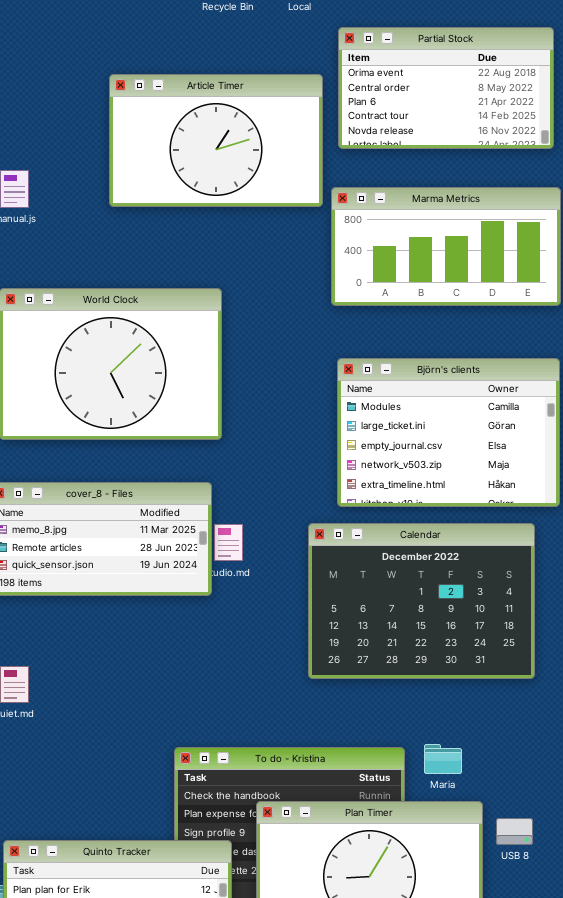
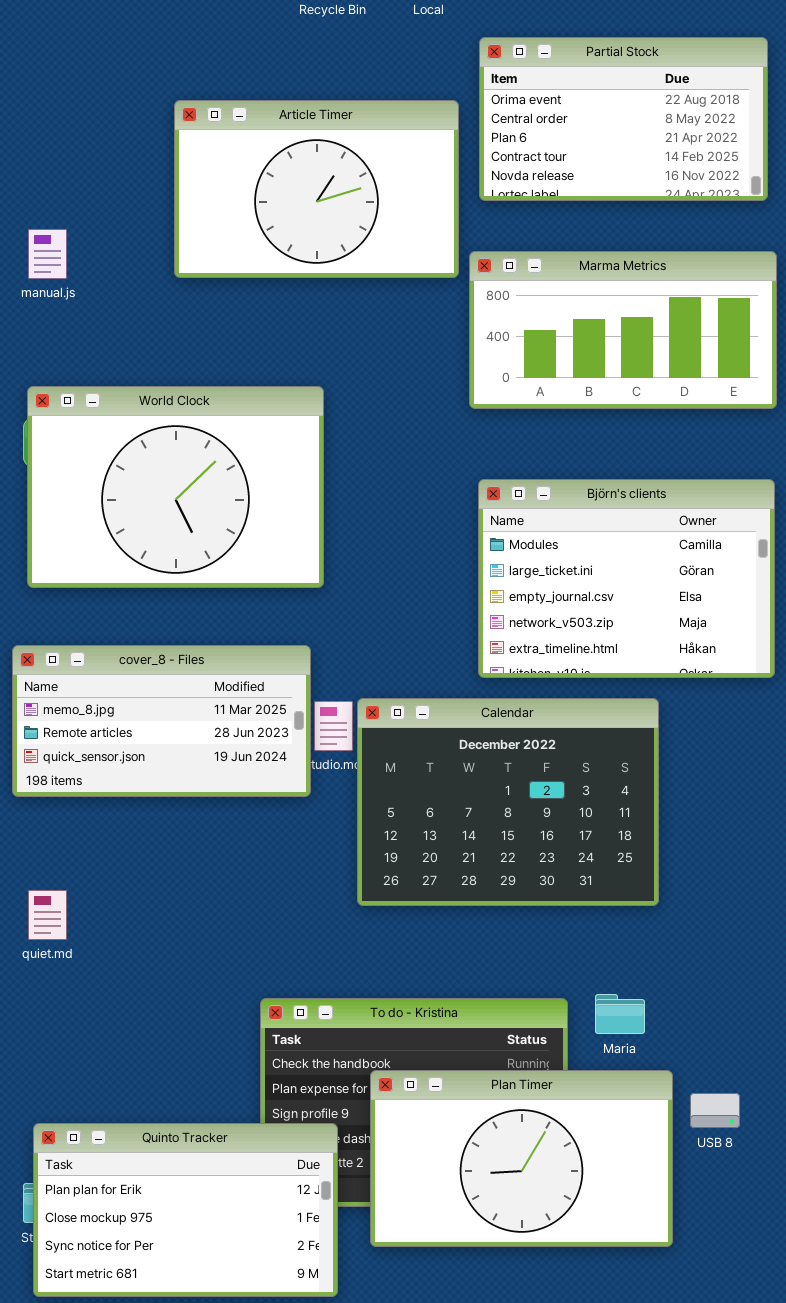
Calendar: [308,523,535,679] -> [357,698,659,906], moved

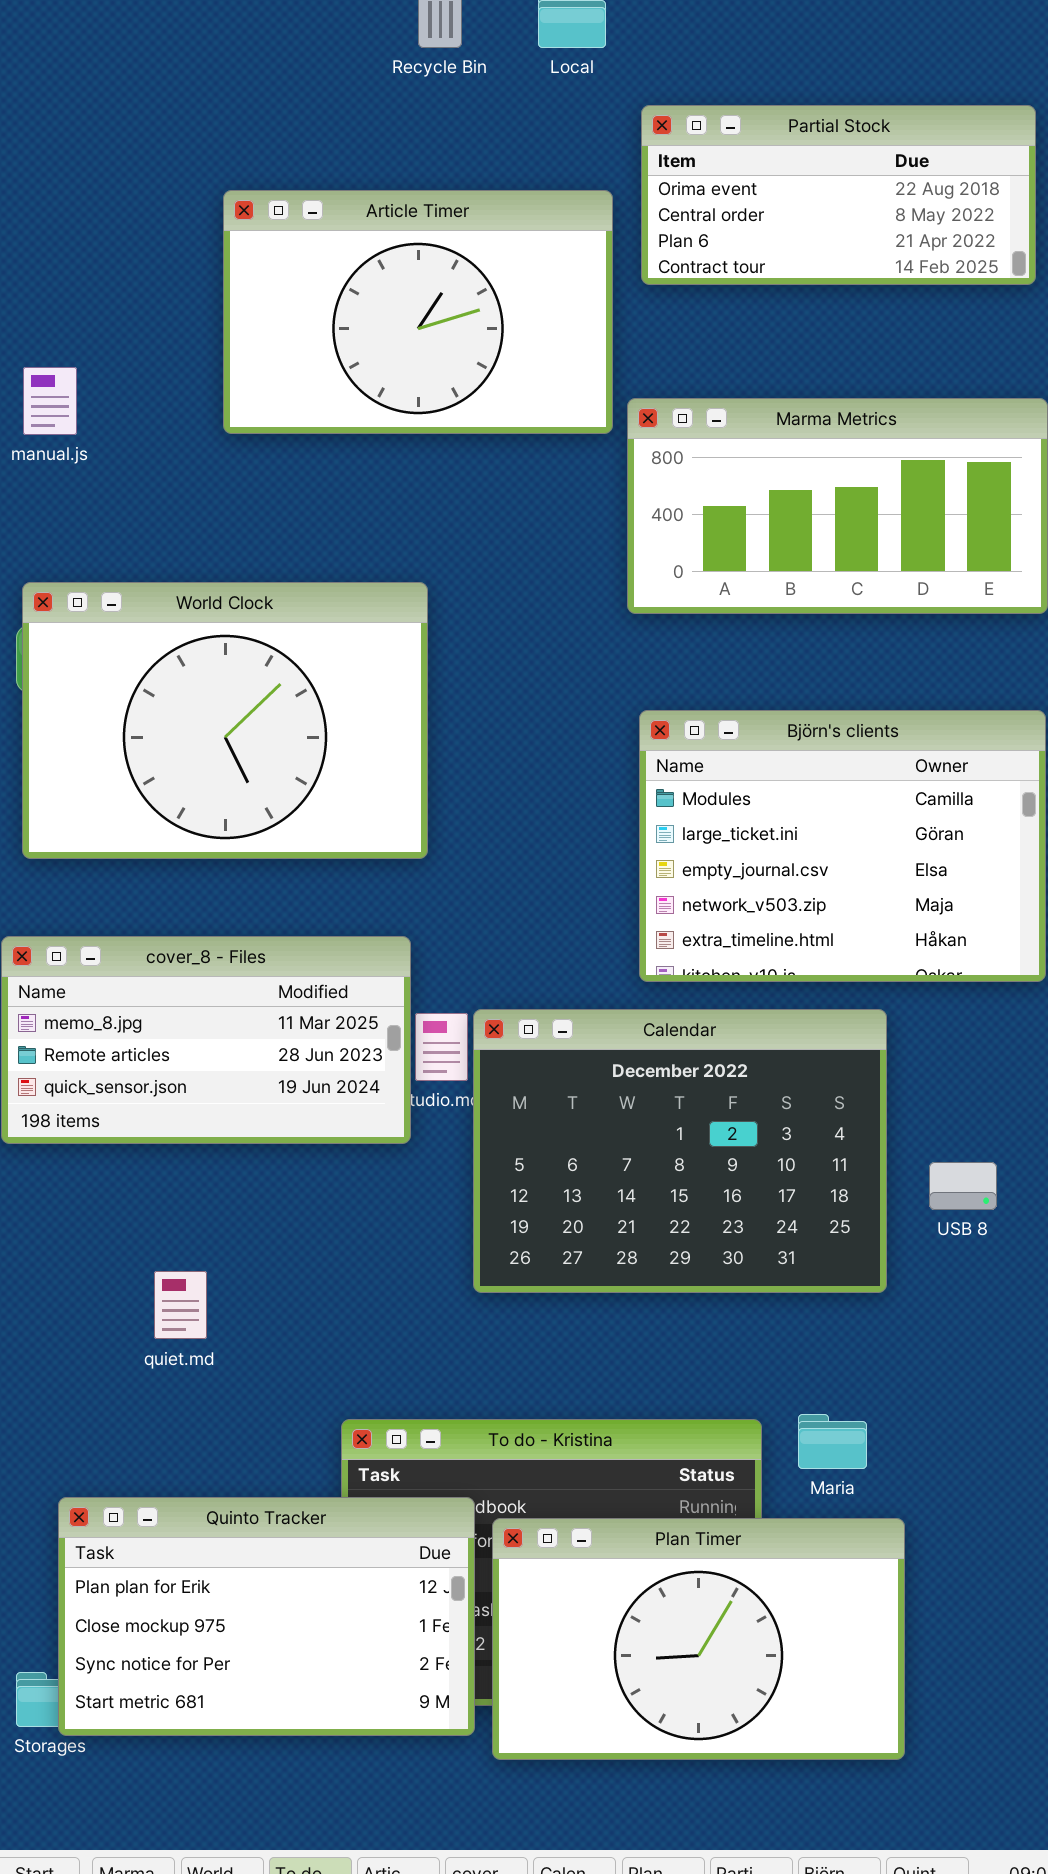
Partial Stock: [479,37,768,201] -> [641,105,1036,285], resized
quiet.md: [28,890,67,940] -> [154,1271,207,1339], moved
USB 8: [690,1093,740,1128] -> [929,1162,997,1210], moved
Quinto Tracker: [33,1123,338,1297] -> [58,1497,475,1736], moved

